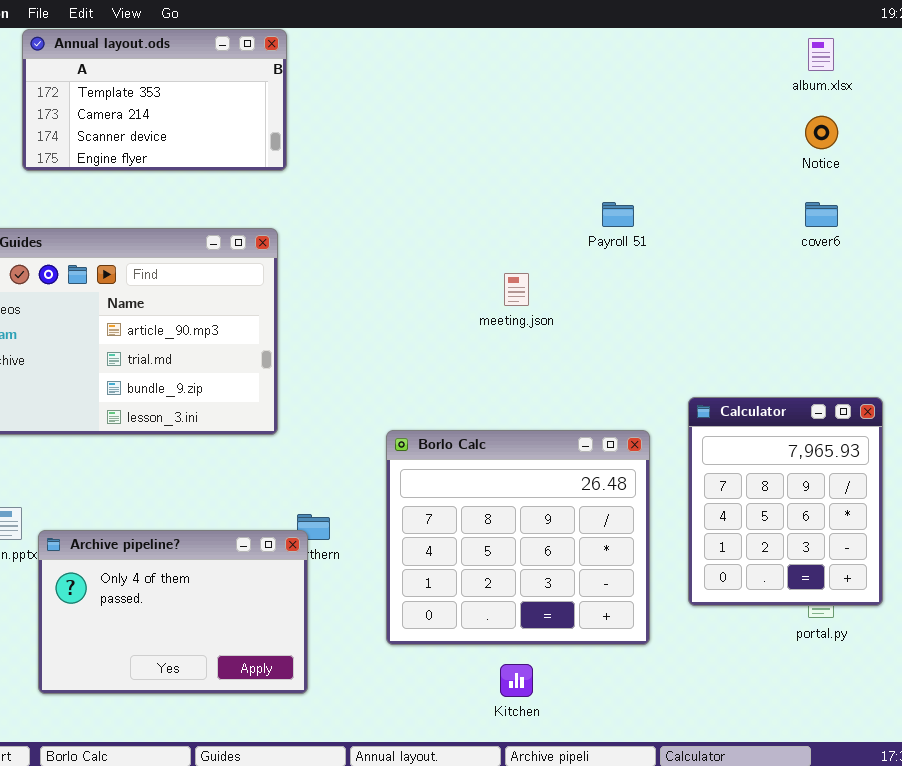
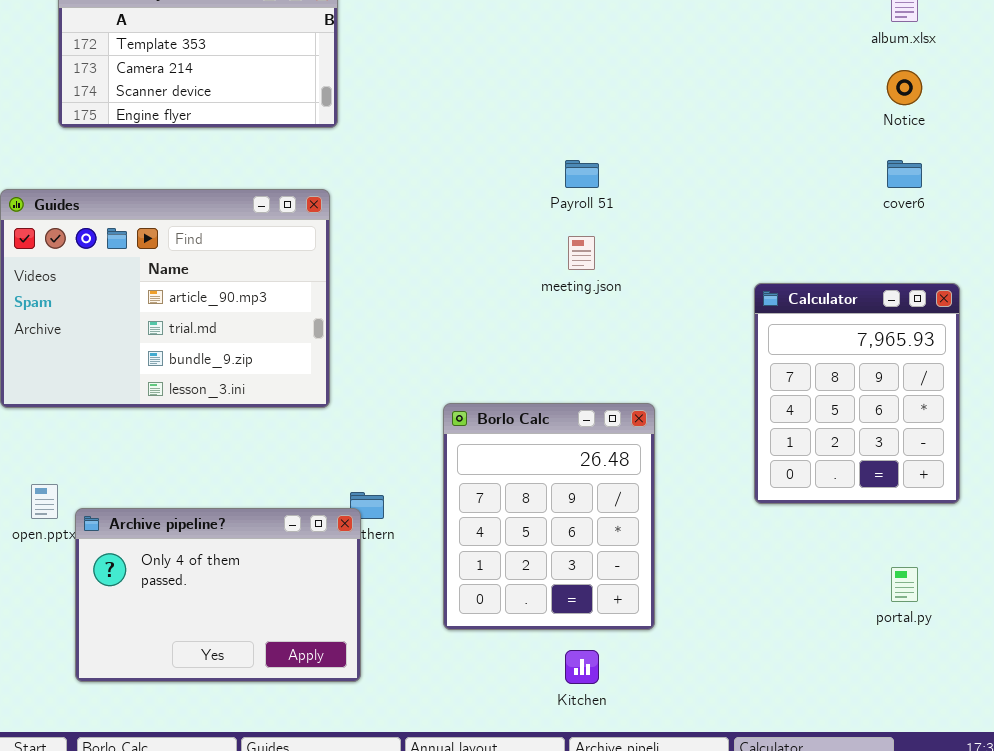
Payroll 51: [602,202,634,227] -> [565,160,599,188], moved
Calculator: [688,397,883,606] -> [754,283,960,504], moved
Borlo Calc: [386,430,650,645] -> [443,403,655,630], resized

